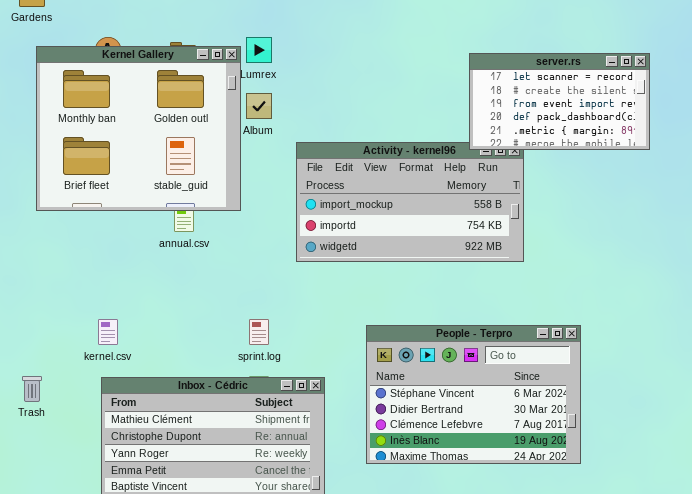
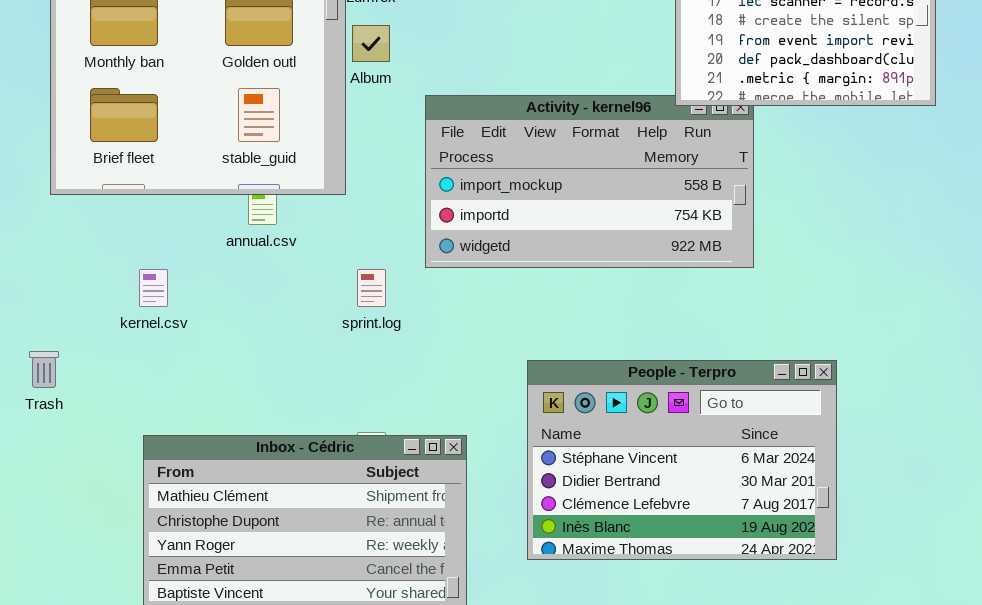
kernel.csv: [98,319,118,345] -> [139,269,168,307], moved
sprint.log: [249,319,269,345] -> [357,269,386,307], moved
Trash: [22,376,42,402] -> [29,351,59,388], moved

